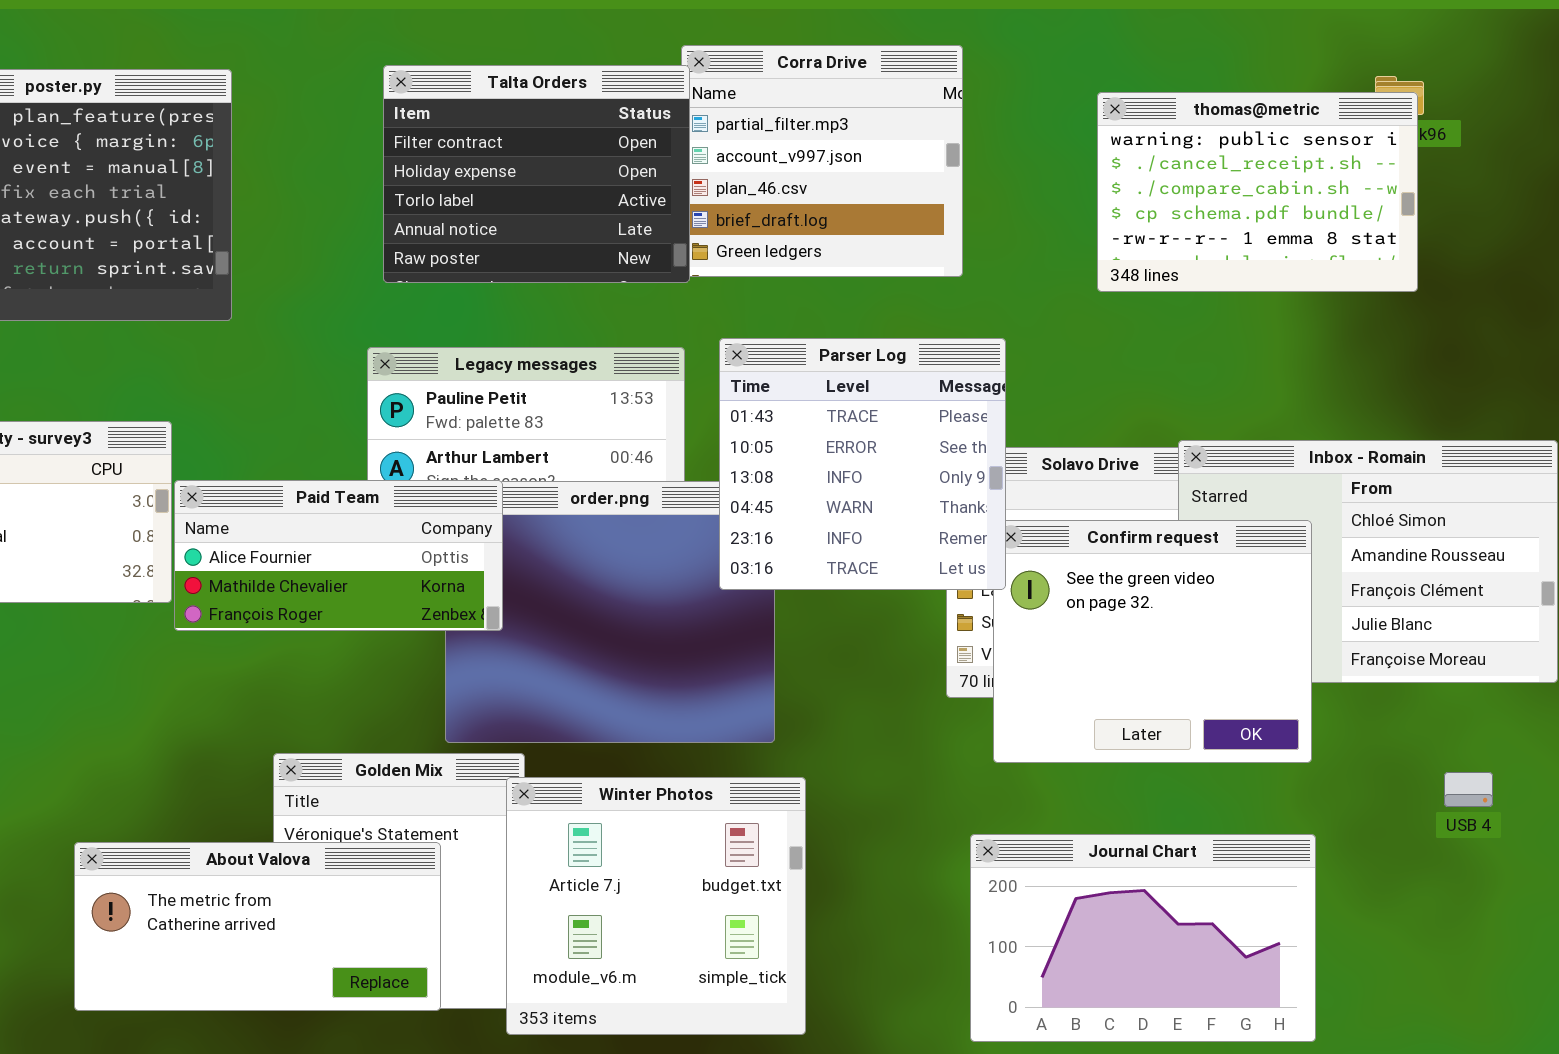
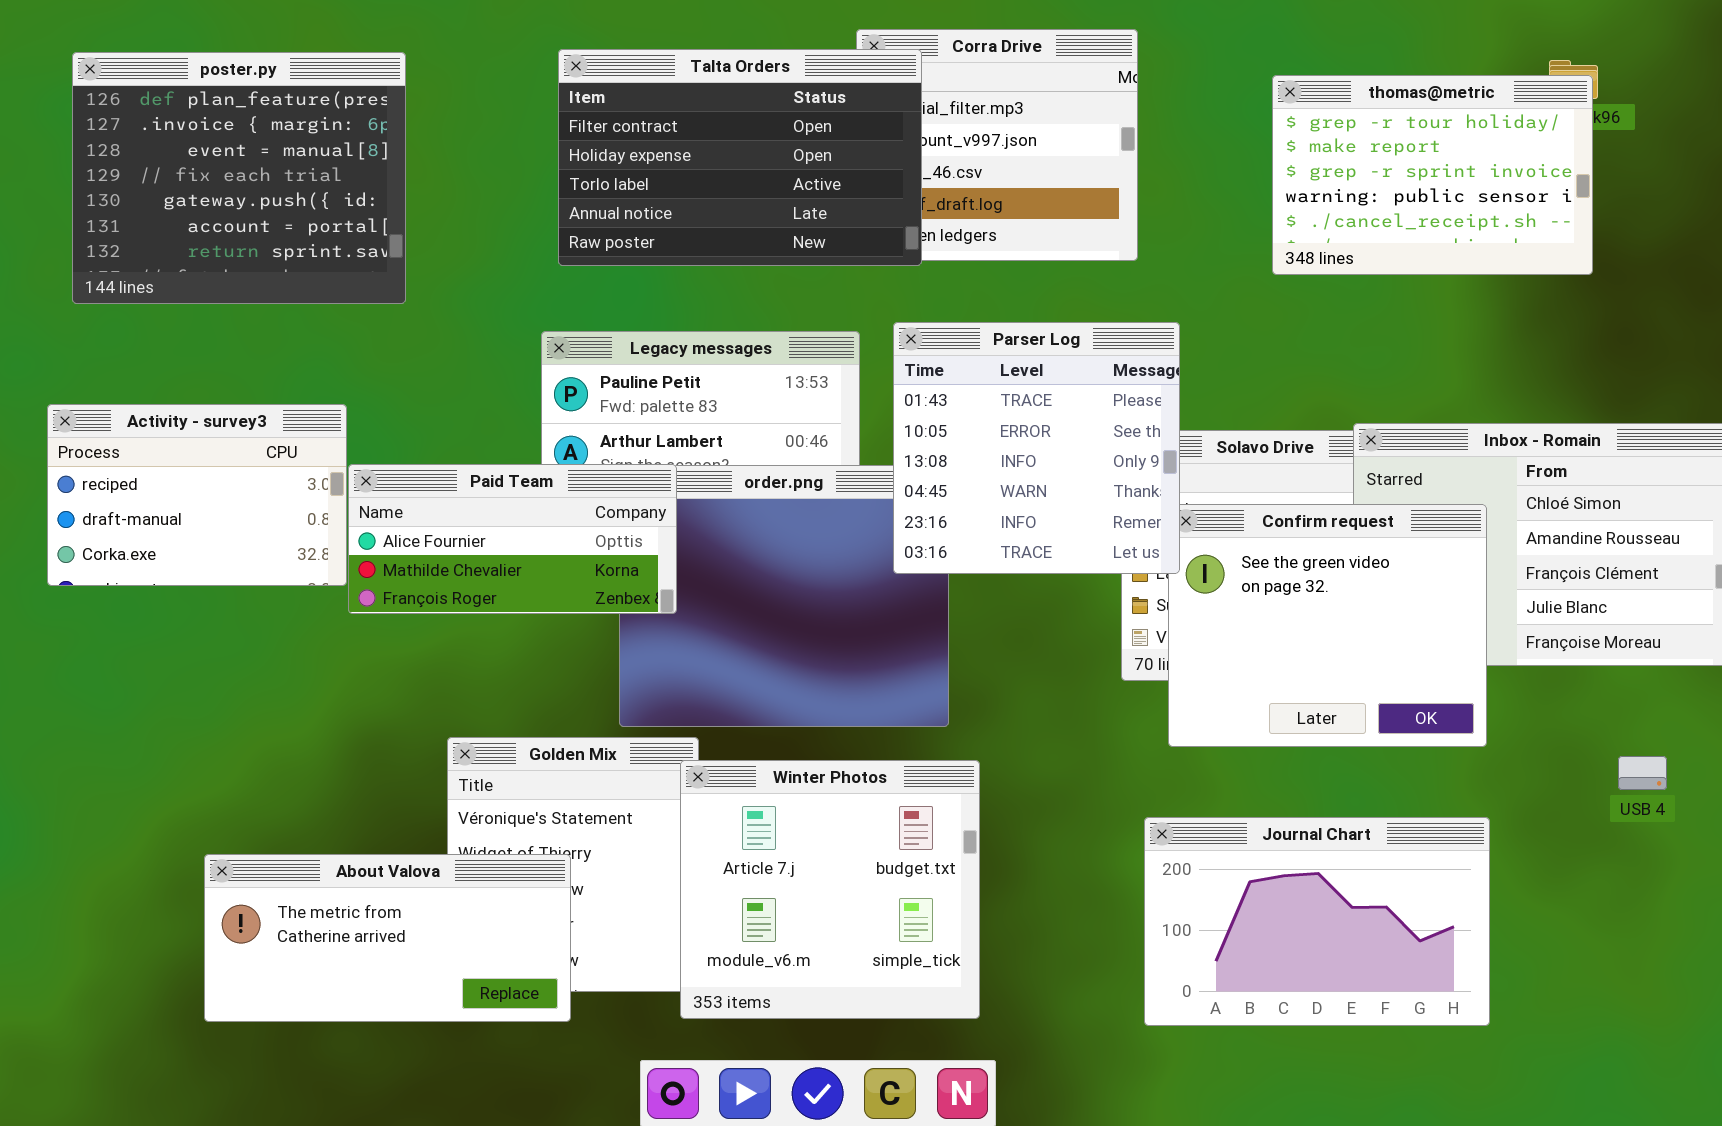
Talta Orders: [383,65,690,283] -> [558,49,922,266], resized
thomas@metric: [1097,92,1418,292] -> [1272,75,1593,275], scrolled up 3 rows
About Valova: [74,842,441,1011] -> [204,854,571,1022], moved

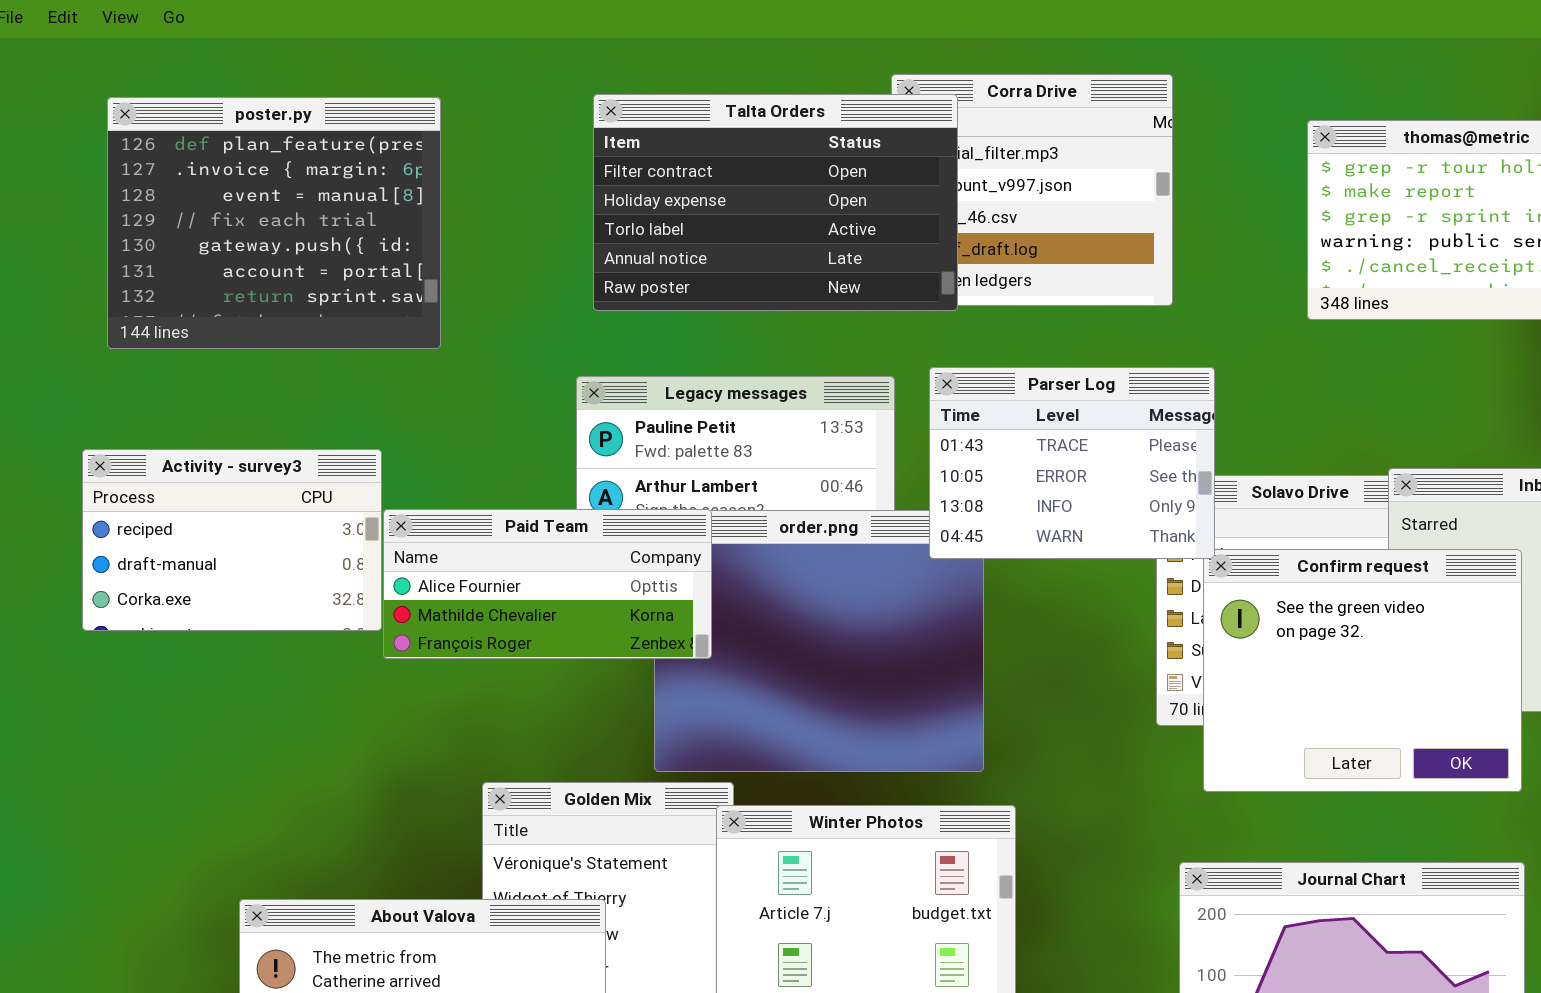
Parser Log: [893,322,1180,574] -> [929,367,1215,559], resized

